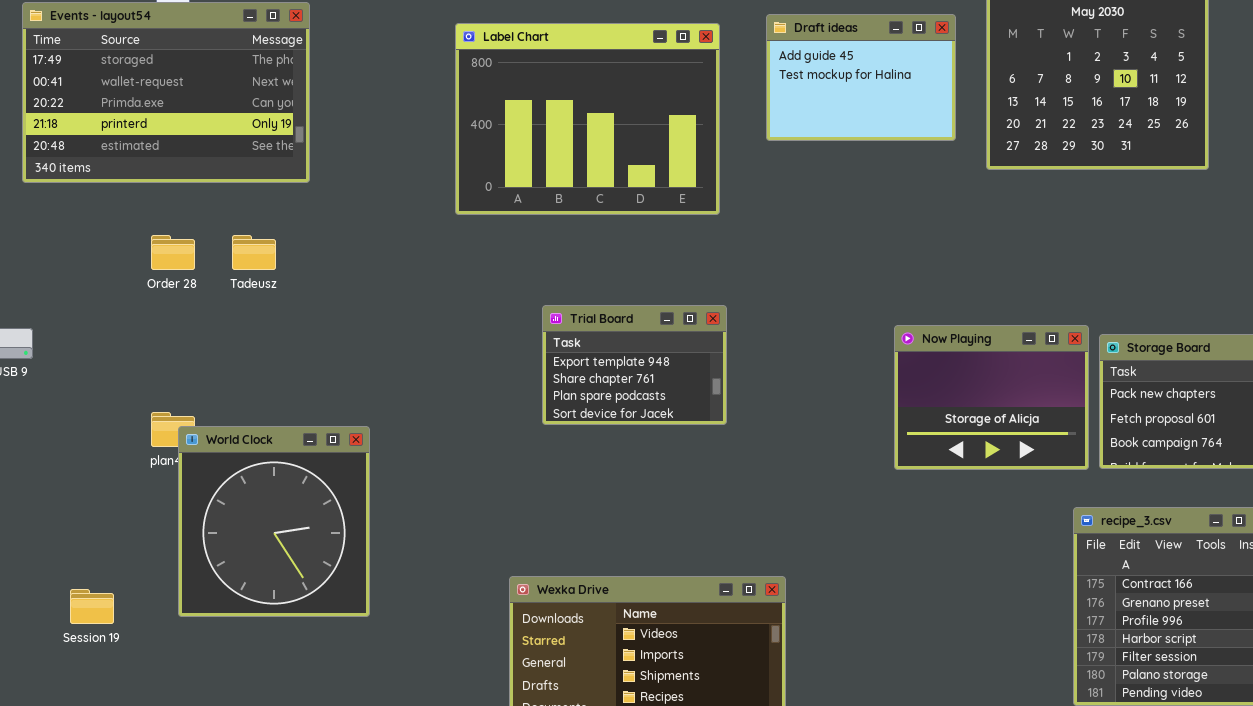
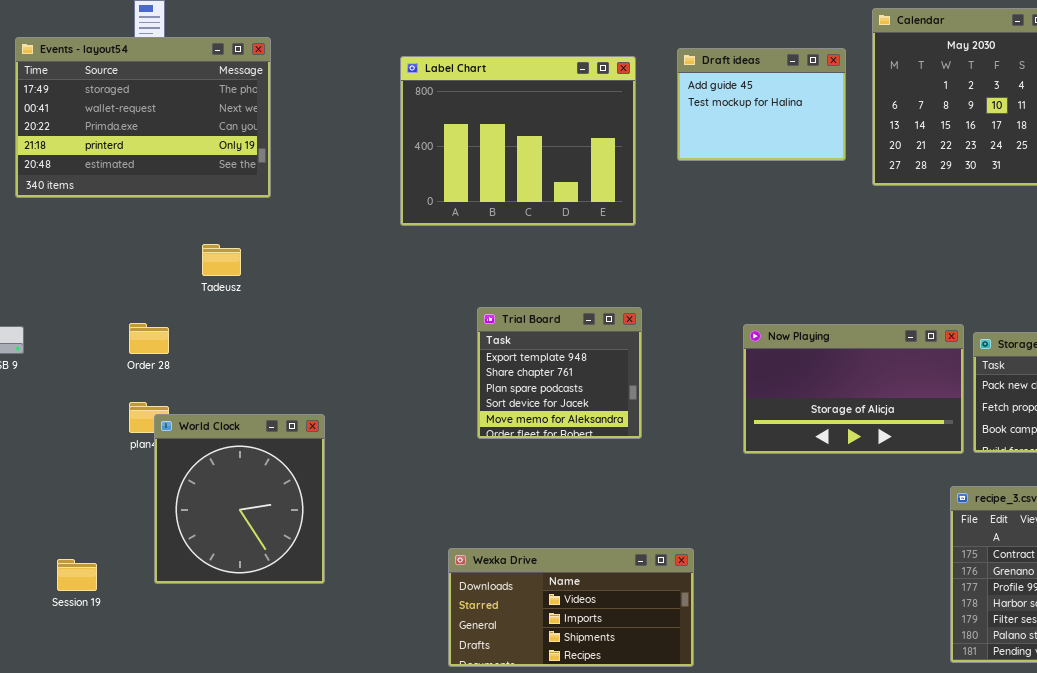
Order 28: [151,235,195,270] -> [129,323,169,354], moved
Trial Board: [542,305,727,425] -> [477,307,642,439], resized
Now Playing: [894,325,1089,470] -> [743,324,964,454], resized

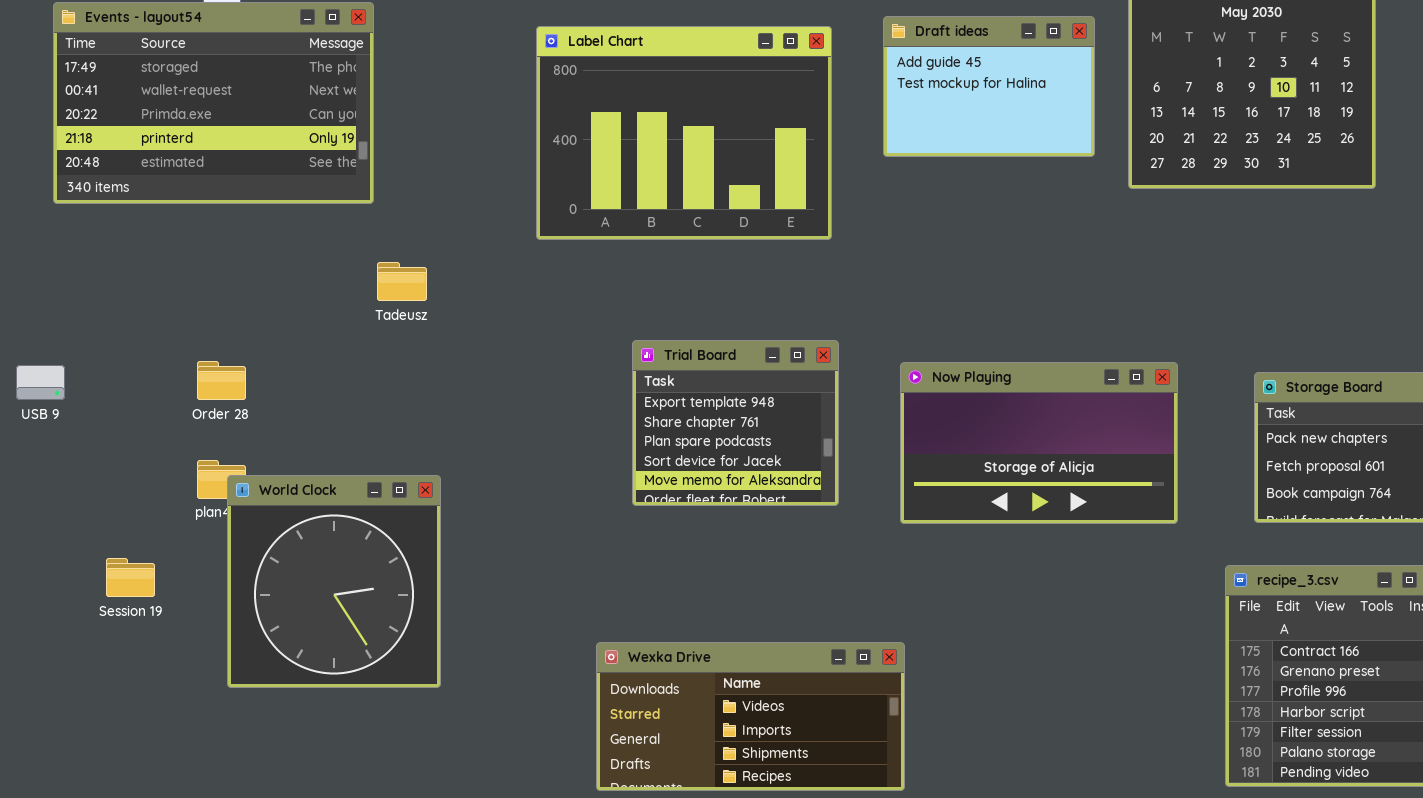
Tadeusz: [202,244,241,276] -> [377,262,427,301], moved
Now Playing: [743,324,964,454] -> [900,362,1178,524], moved
Session 19: [57,559,97,591] -> [106,558,155,597], moved

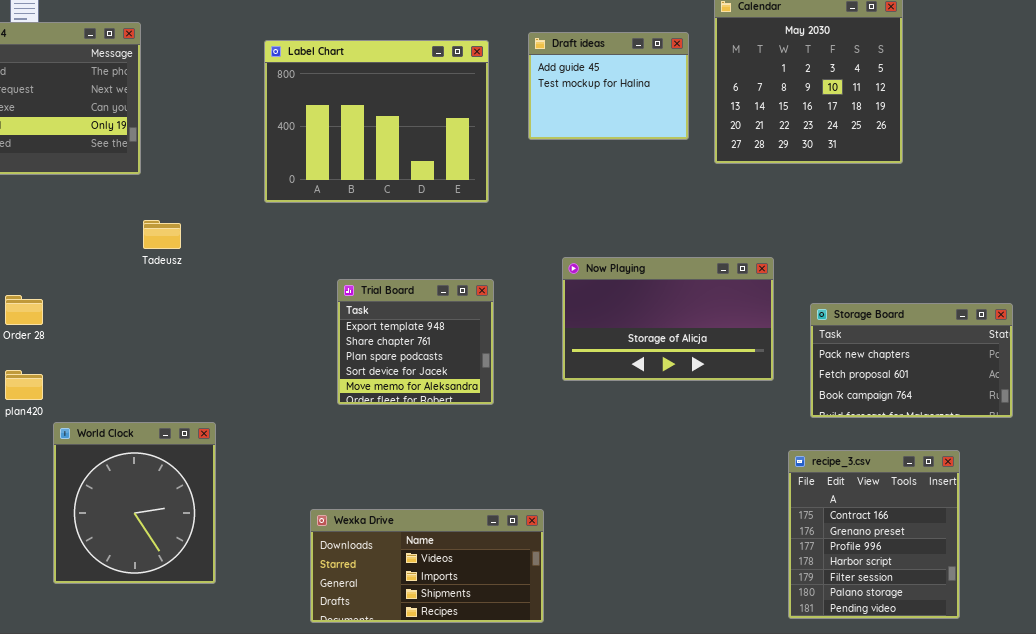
Now Playing: [900,362,1178,524] -> [562,257,774,381], moved
World Clock: [227,475,441,688] -> [53,422,216,584], moved

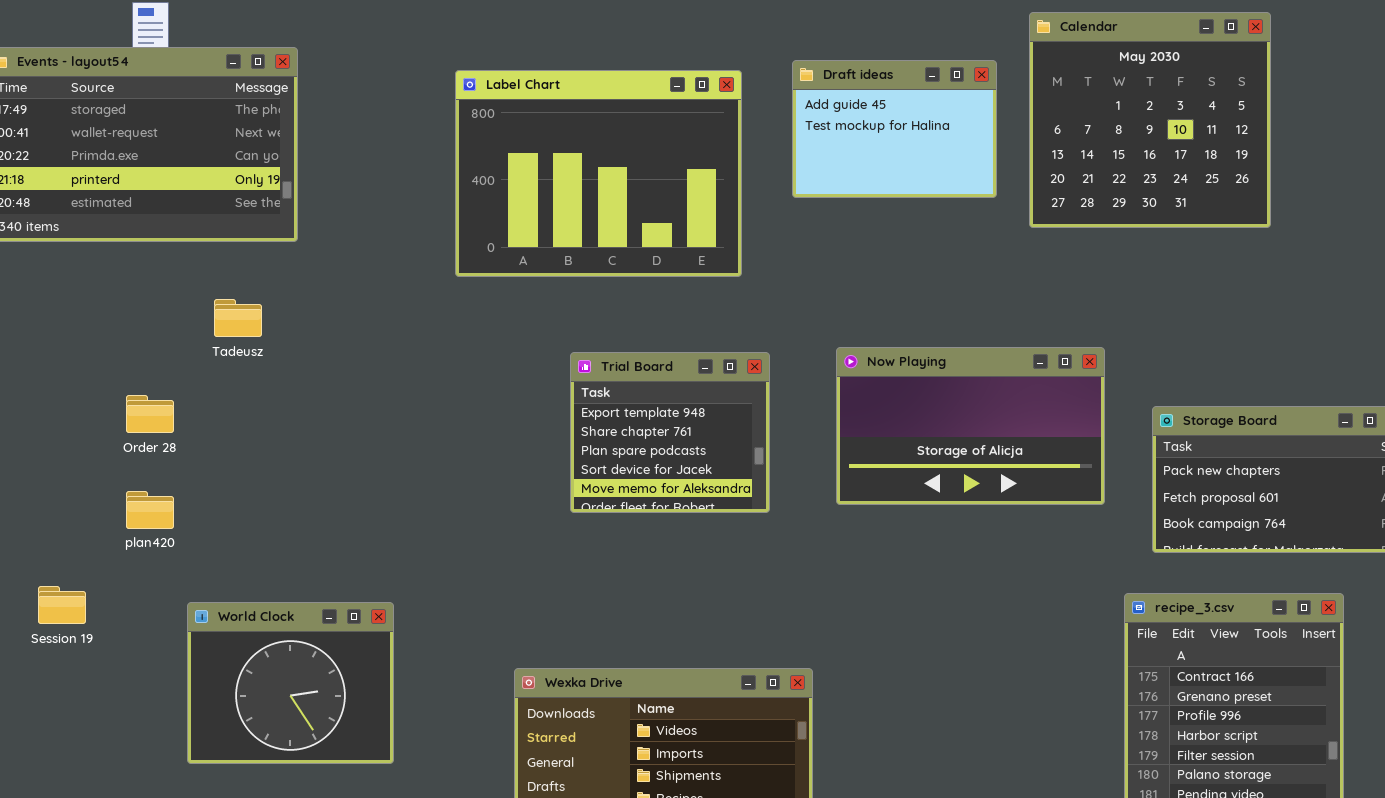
Tadeusz: [143,220,181,249] -> [214,299,262,337], moved
Trial Board: [337,279,494,405] -> [570,352,770,513], moved
World Clock: [53,422,216,584] -> [187,602,394,764], resized

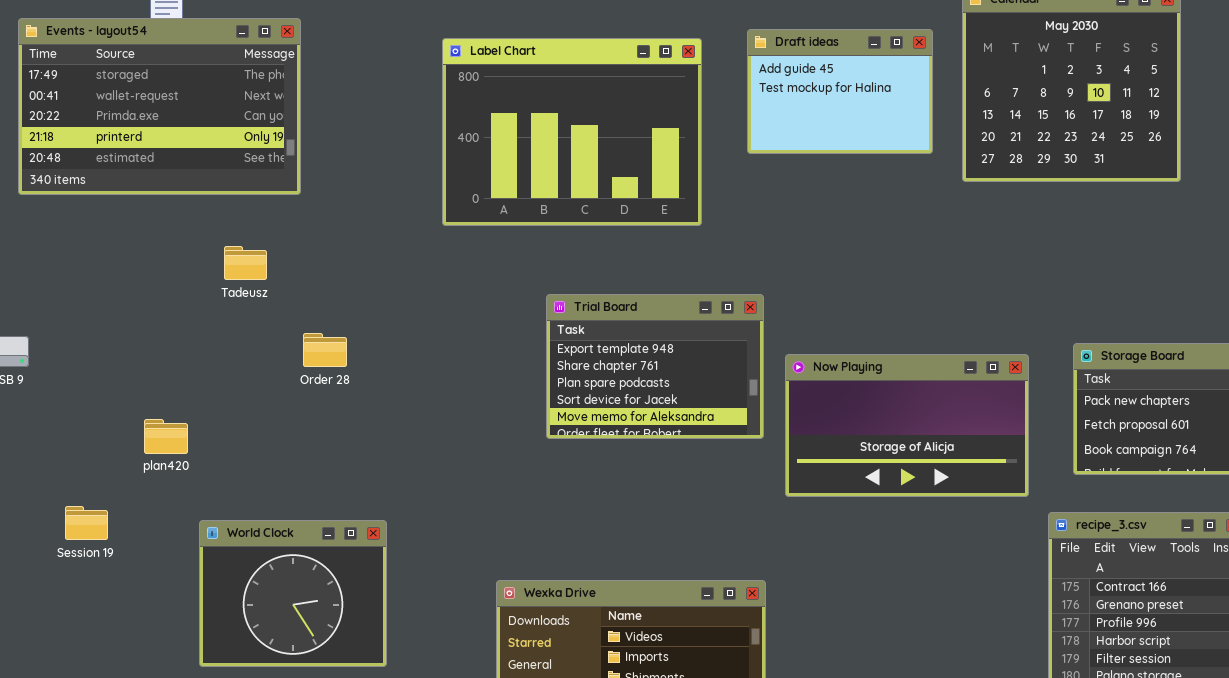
Now Playing: [836,347,1105,505] -> [785,354,1029,497], moved
Trial Board: [570,352,770,513] -> [546,294,764,439], resized
Order 28: [126,395,174,433] -> [303,333,347,367], moved

